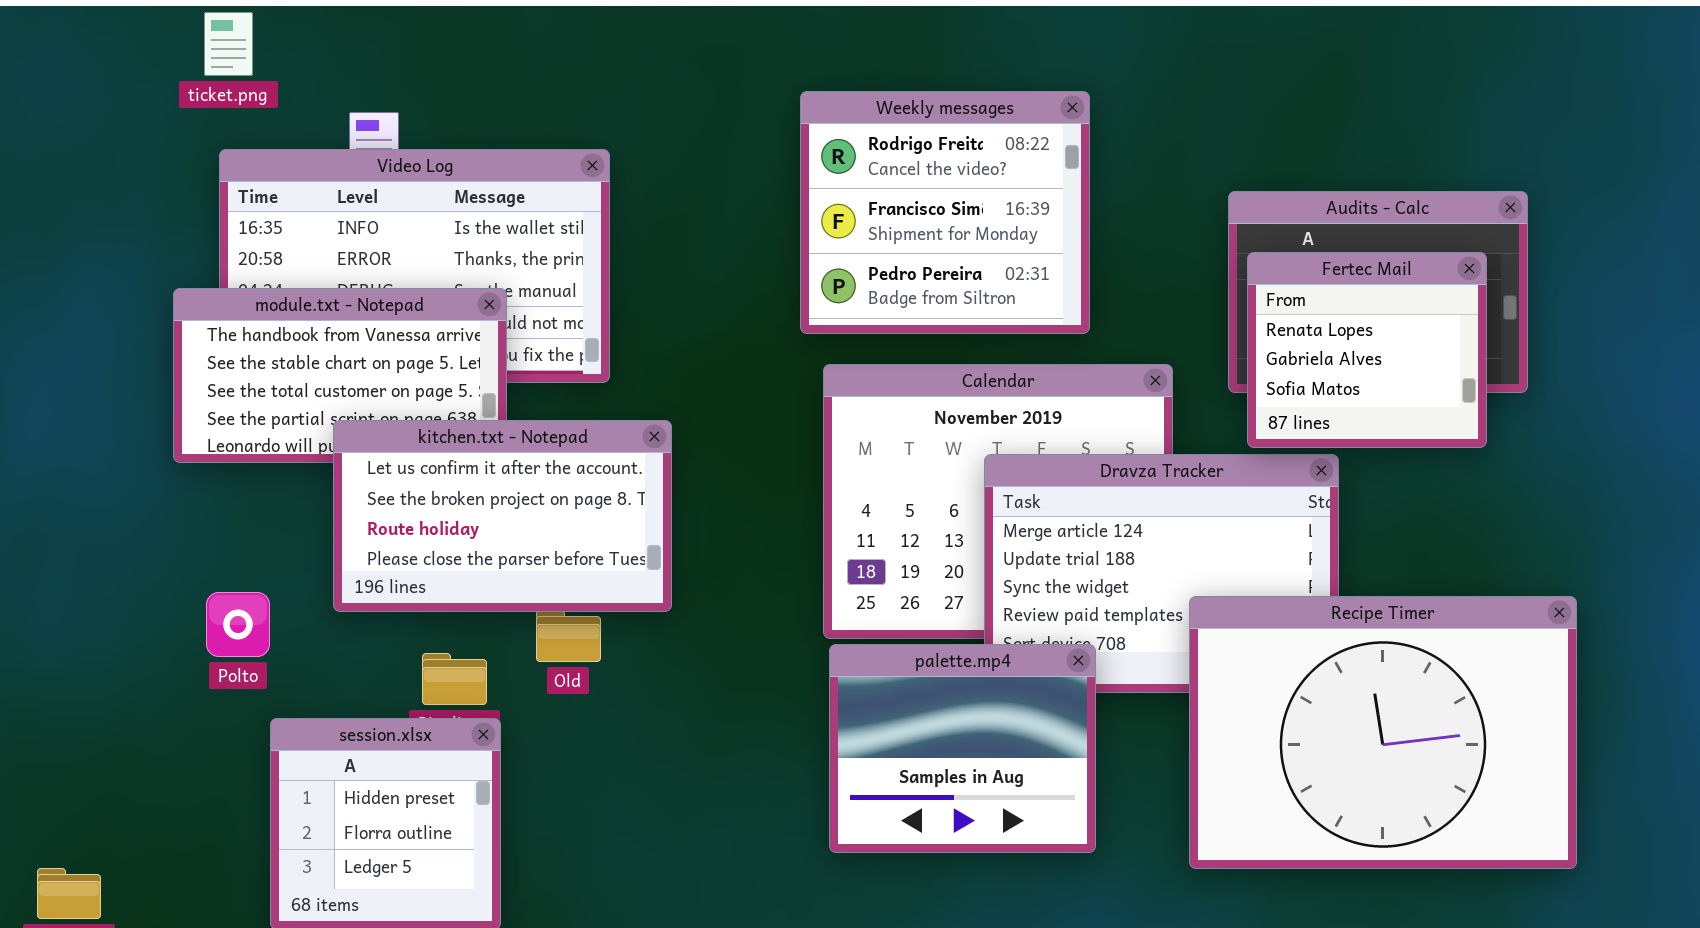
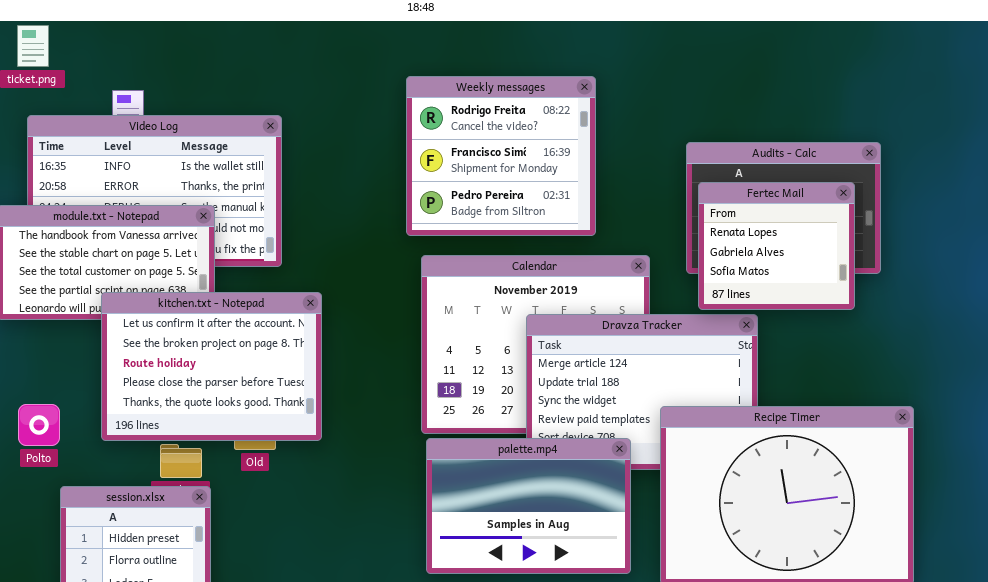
kitchen.txt - Notepad: [333,420,672,612] -> [101,292,322,441], resized
palette.mp4: [829,644,1096,853] -> [426,438,631,574], resized

